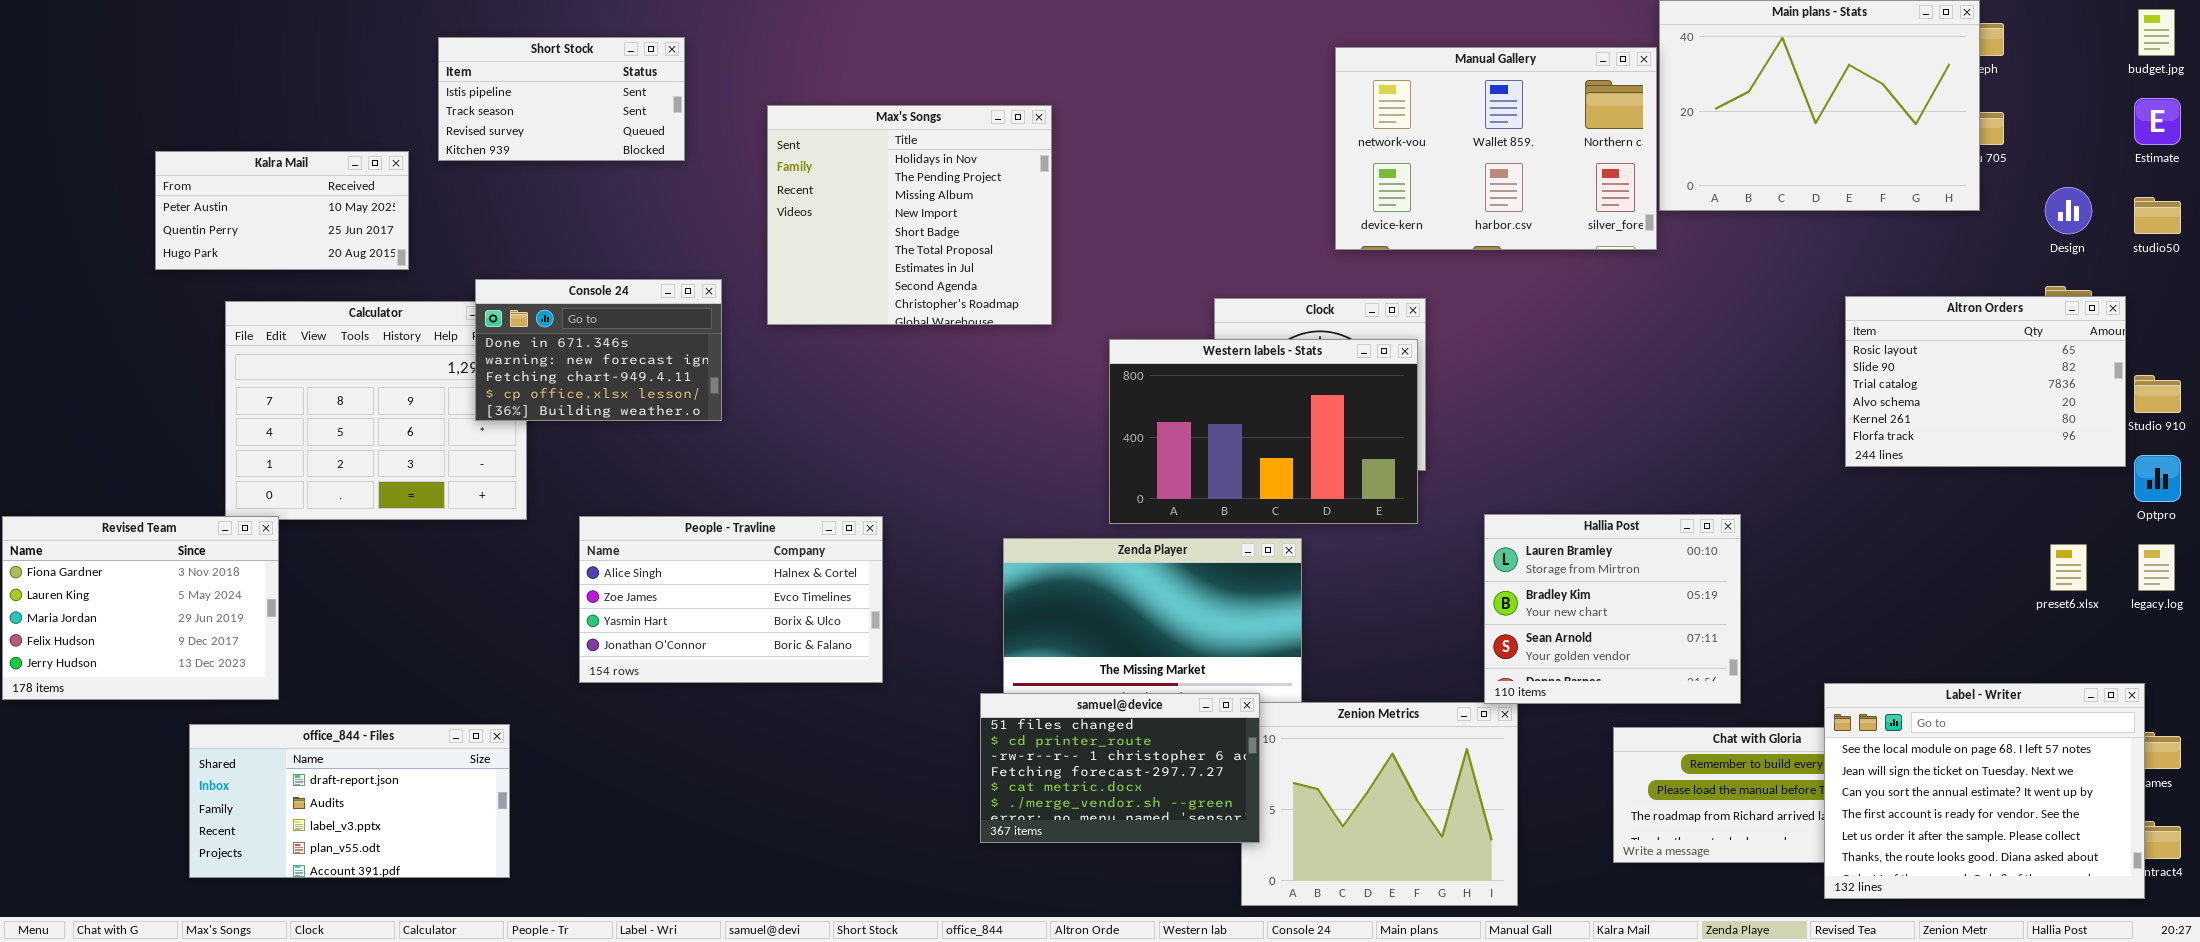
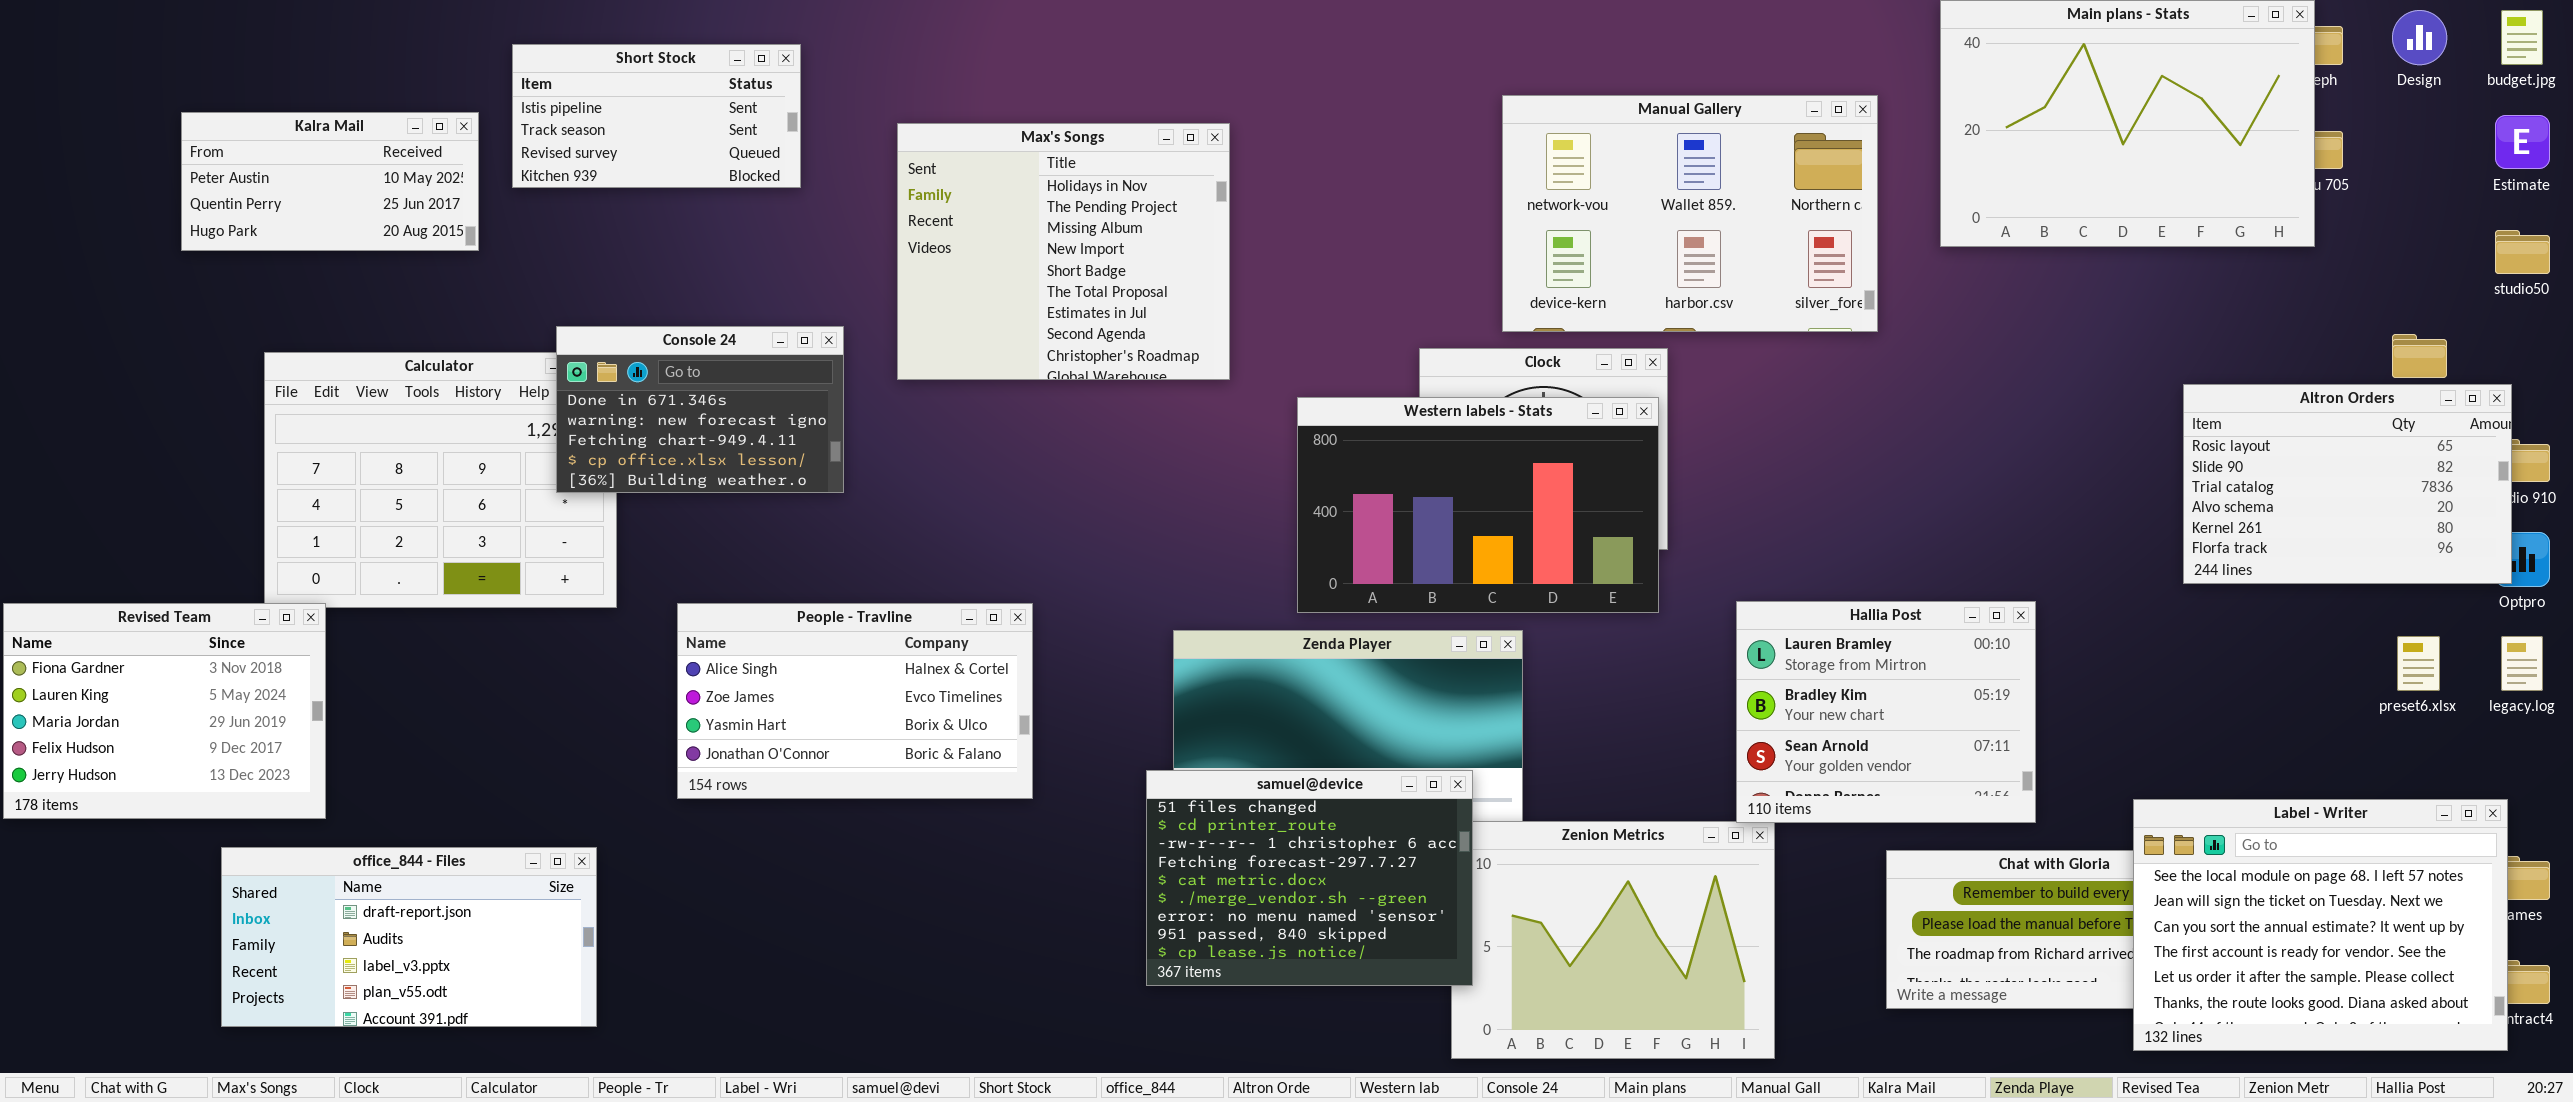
Manual Gallery: [1335,47,1657,250] -> [1502,95,1878,332], moved
Kalra Mail: [155,151,409,270] -> [181,112,479,251], moved
Design: [2045,187,2092,234] -> [2392,10,2447,65], moved
Altron Orders: [1845,296,2126,467] -> [2183,384,2512,584], moved
samuel@device: [980,693,1260,843] -> [1146,770,1473,986], resized

